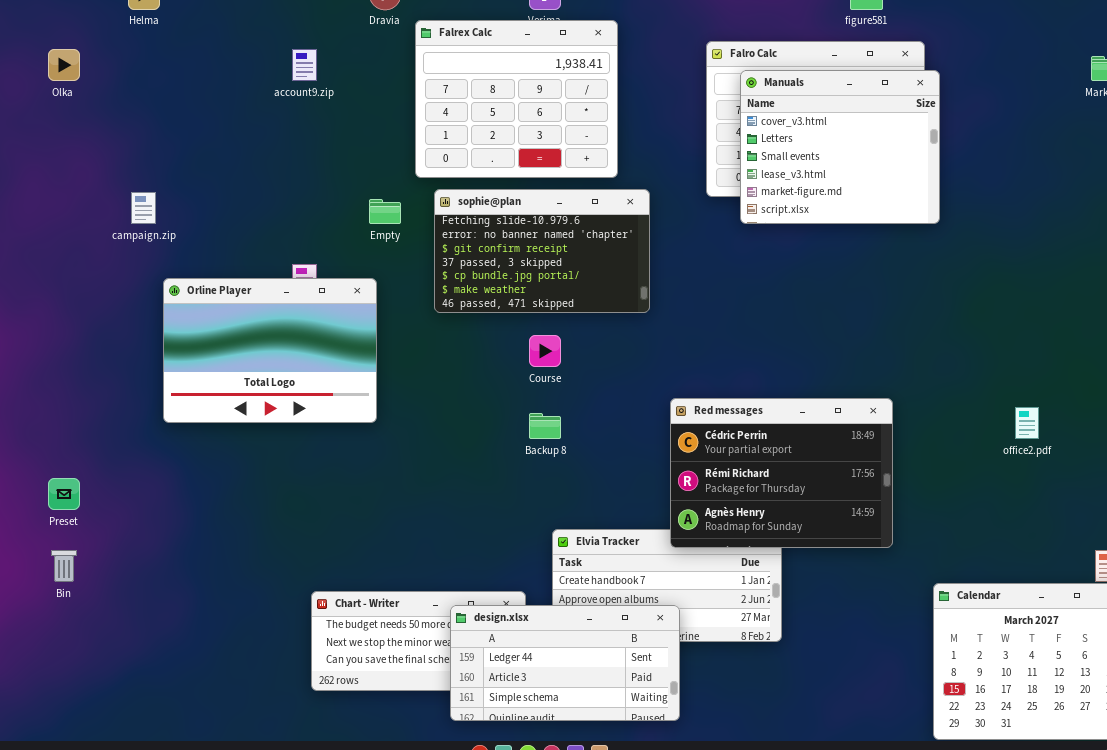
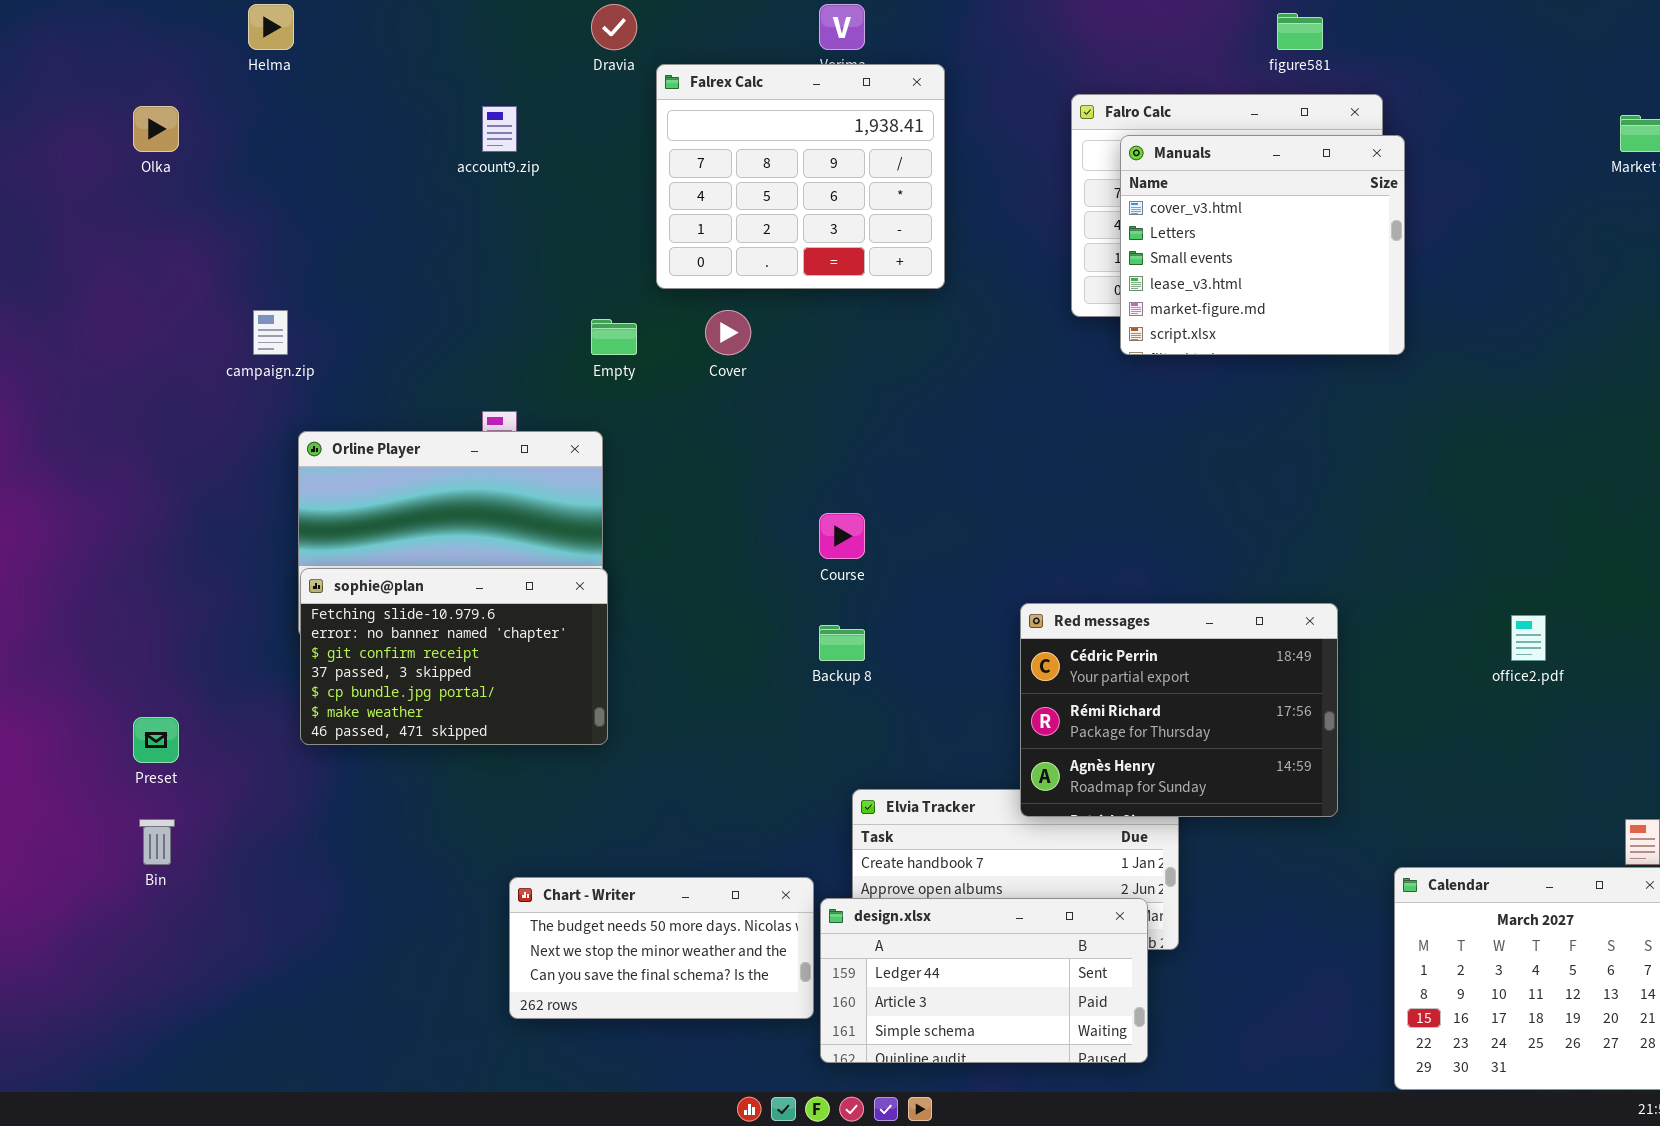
sophie@plan: [434,189,650,313] -> [300,568,608,745], moved
design.xlsx: [450,605,680,721] -> [820,898,1148,1063], moved

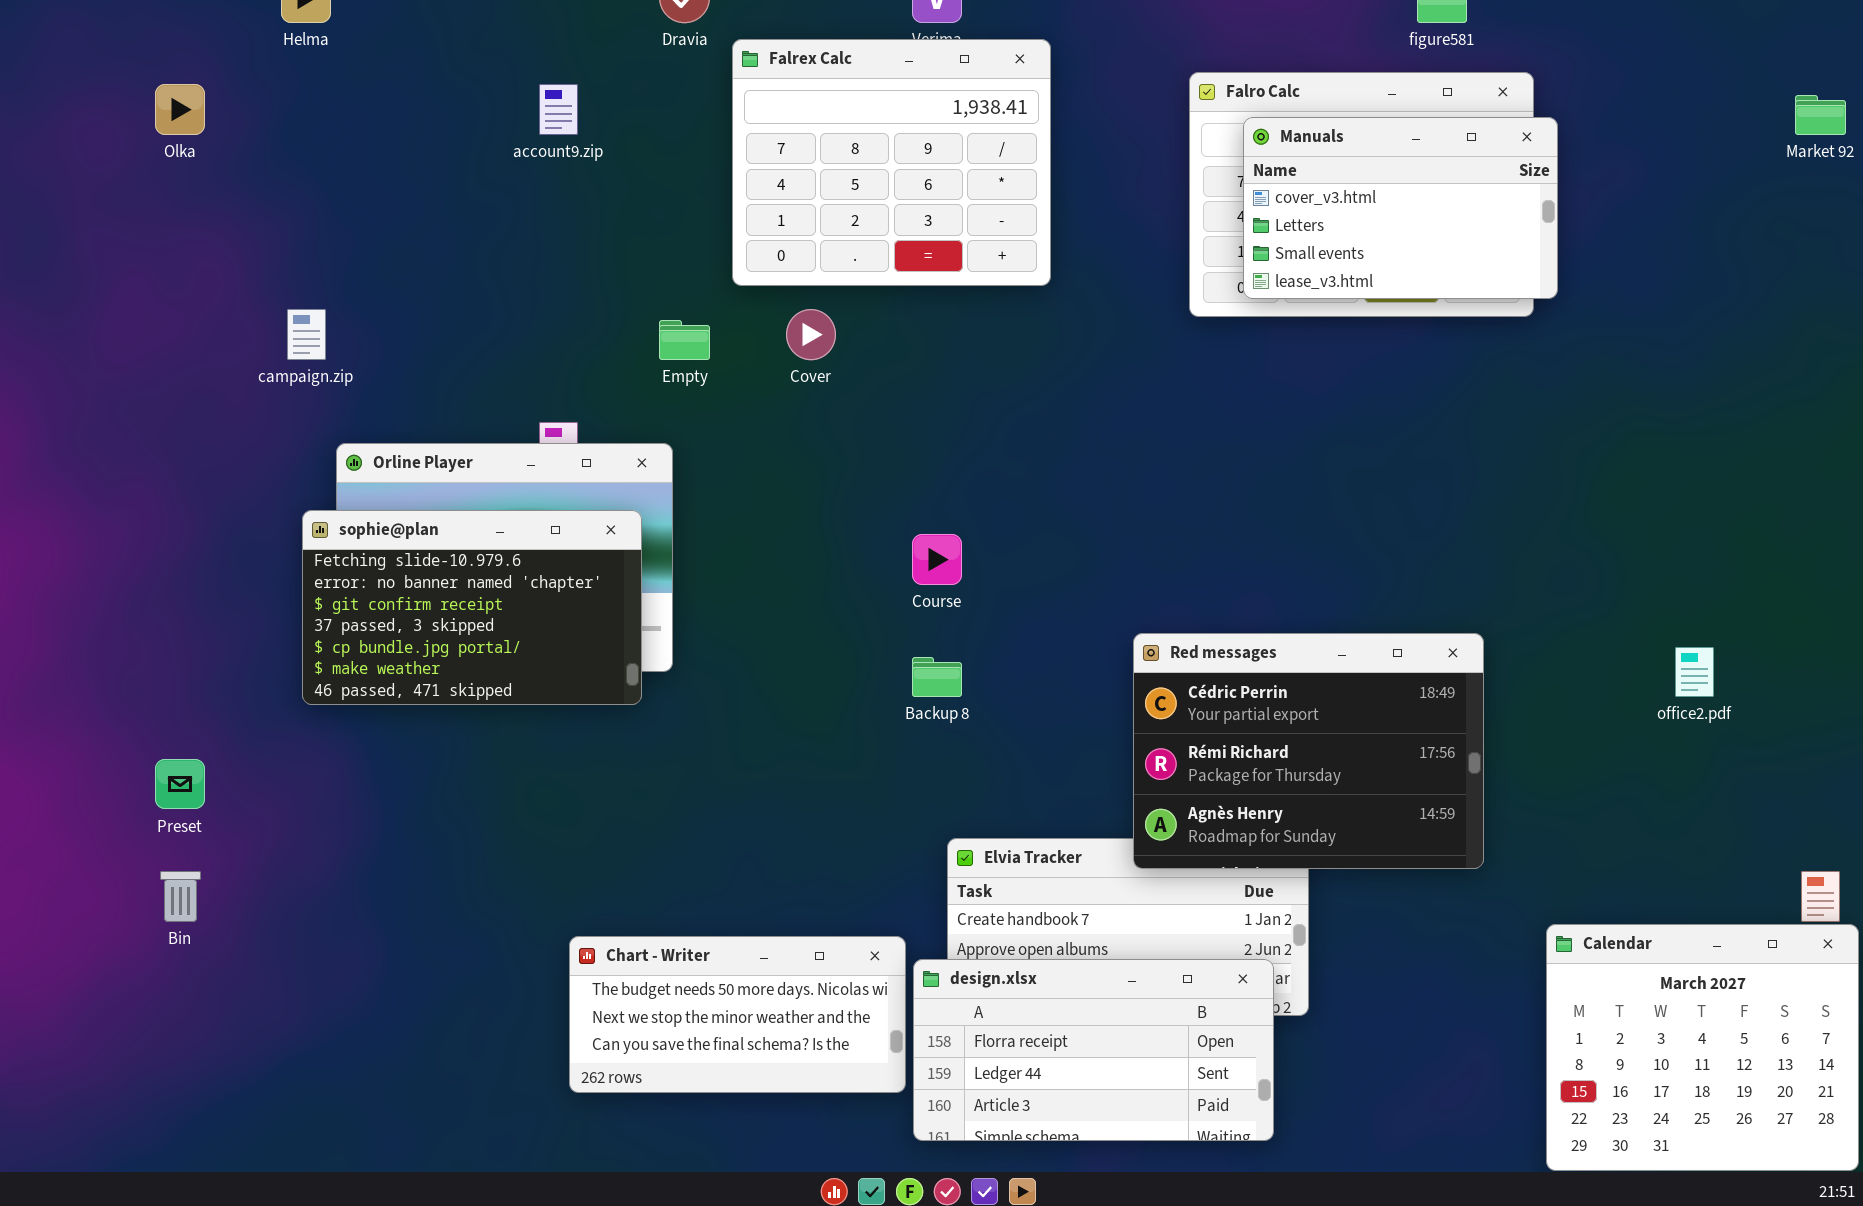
Manuals: [1120,135,1405,355] -> [1243,117,1558,299], resized
sophie@plan: [300,568,608,745] -> [302,510,642,705], moved
design.xlsx: [820,898,1148,1063] -> [913,959,1274,1141], scrolled up 1 row

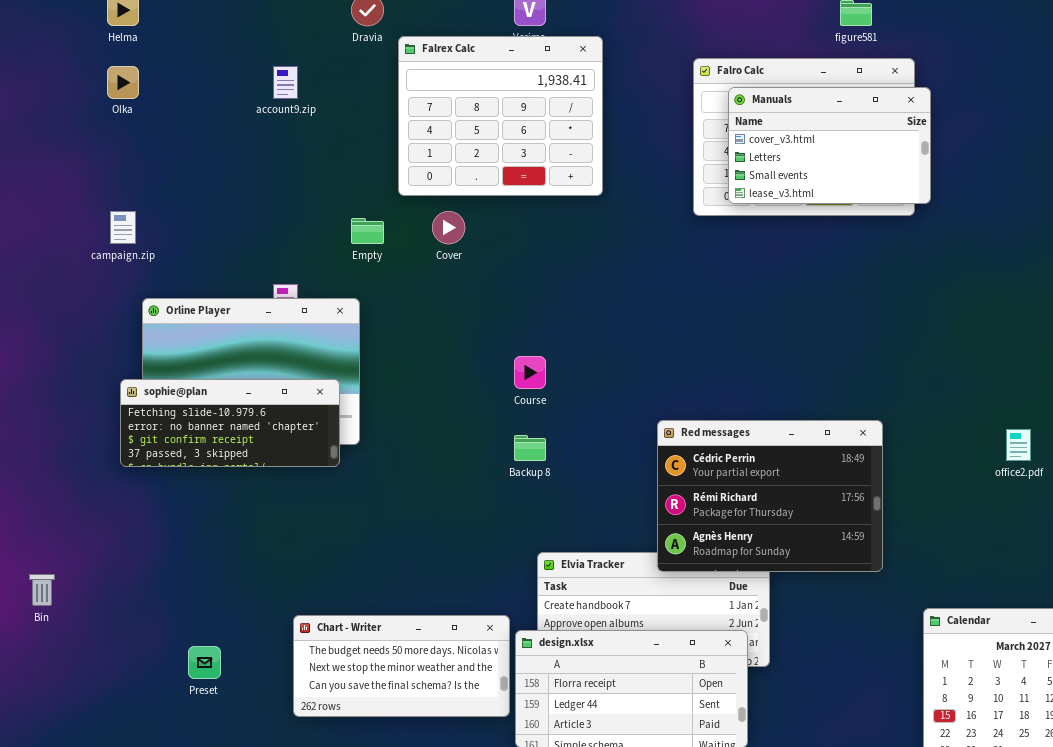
Olka: [155,84,205,135] -> [107,66,139,99], moved
sophie@plan: [302,510,642,705] -> [120,379,340,467], resized
Preset: [155,759,205,809] -> [188,646,221,679], moved

